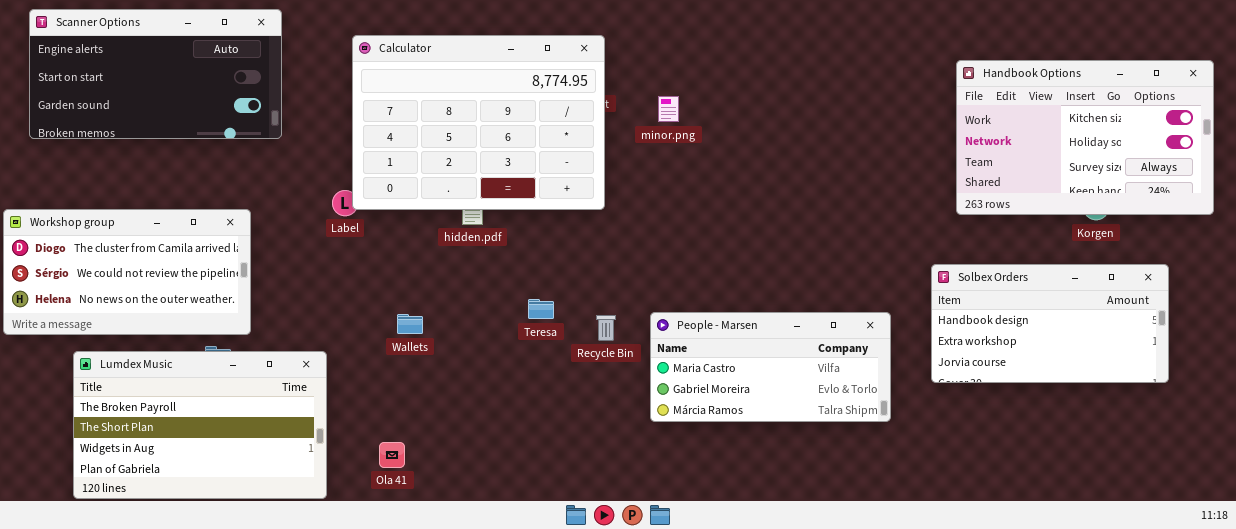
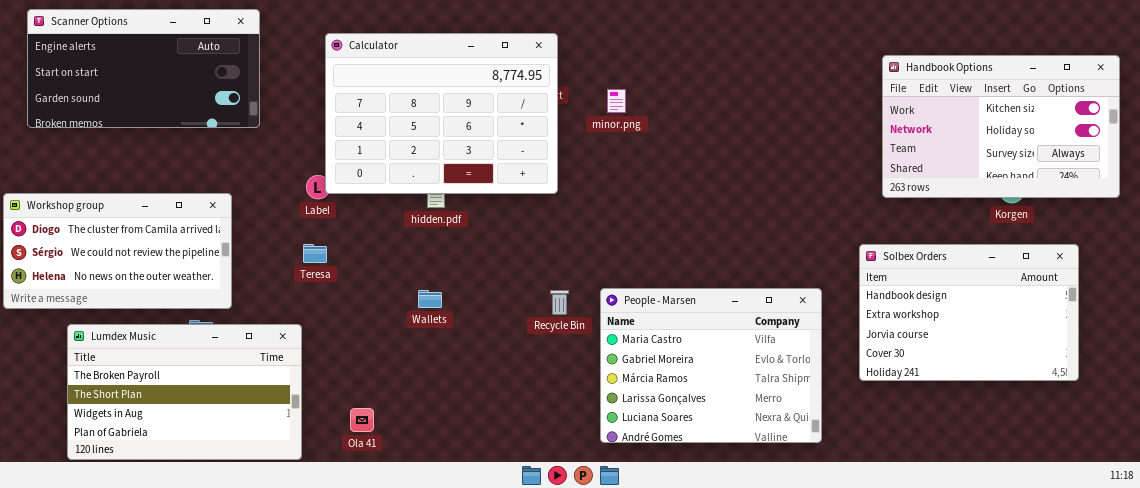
Solbex Orders: [931,264,1169,383] -> [859,244,1079,381], resized
Teresa: [528,299,554,319] -> [303,244,327,263], moved
People - Marsen: [650,312,891,422] -> [600,288,822,443], resized
Wallets: [397,314,423,334] -> [418,290,442,308], moved

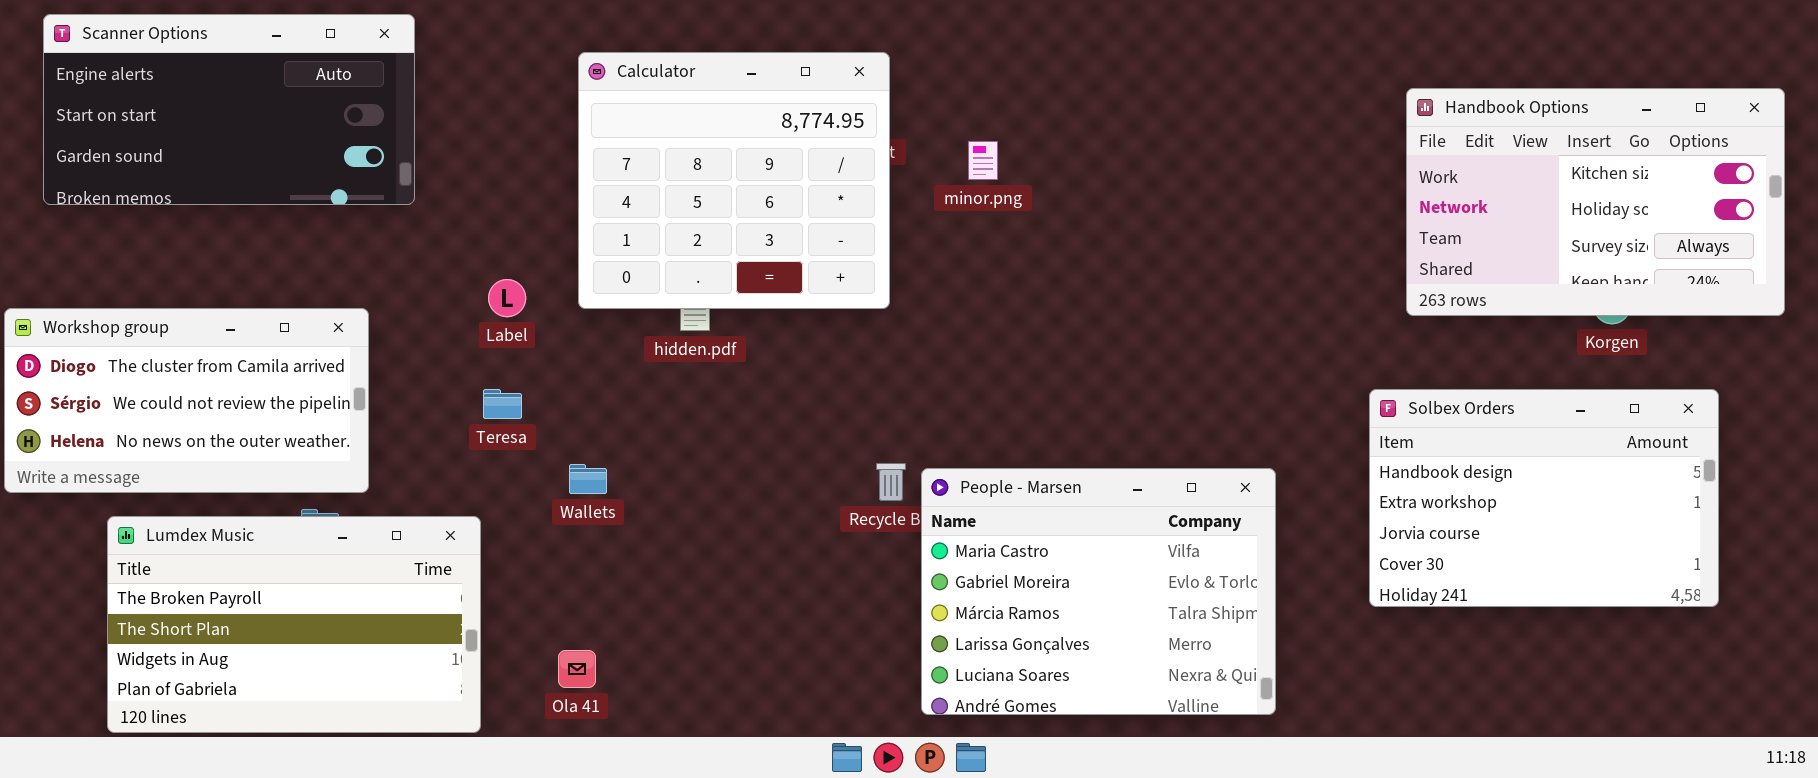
Calculator: [325,33,558,194] -> [578,52,890,309], resized
People - Marsen: [600,288,822,443] -> [921,468,1276,715], moved
Wallets: [418,290,442,308] -> [569,464,607,494], moved

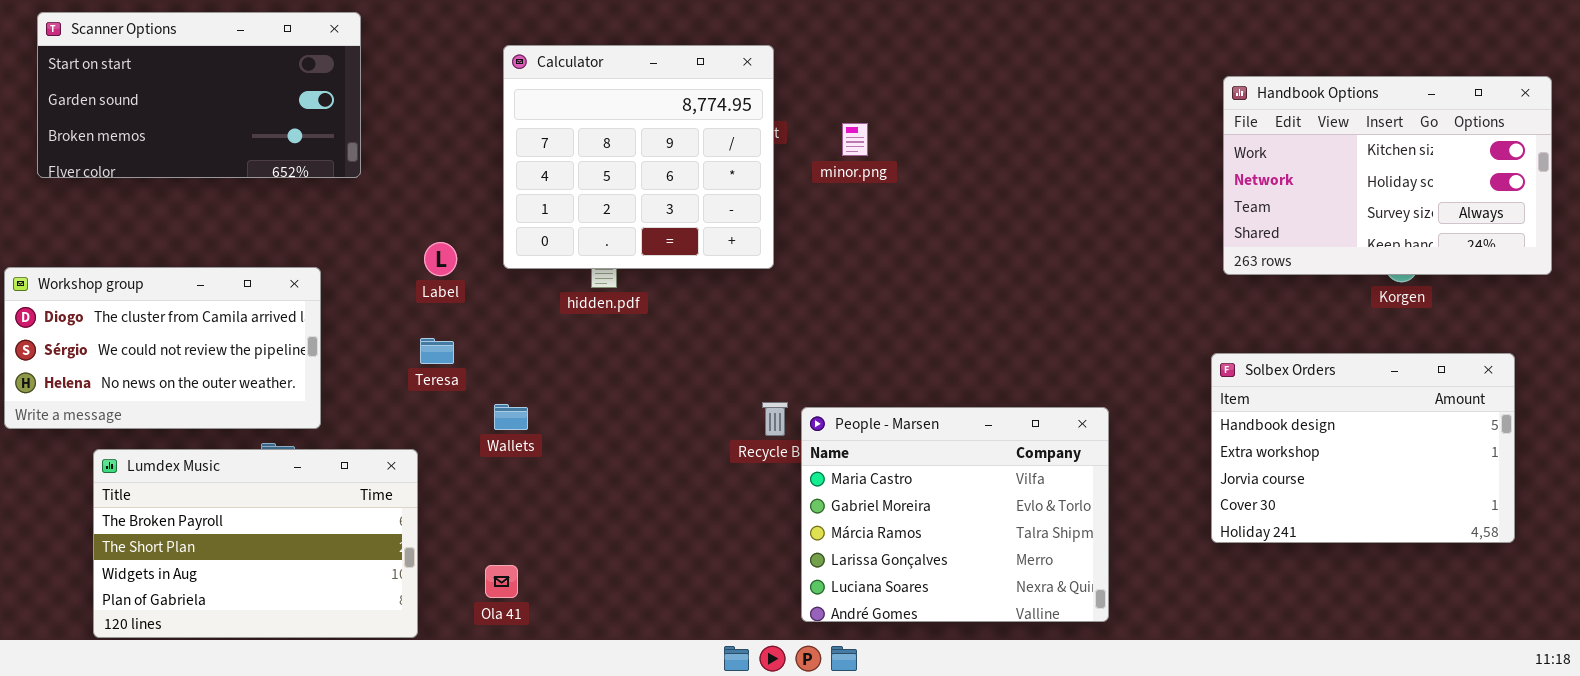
Scanner Options: [43,14,415,205] -> [37,12,361,178], scrolled down 1 row
Solbex Orders: [1369,389,1719,607] -> [1211,353,1515,543], moved

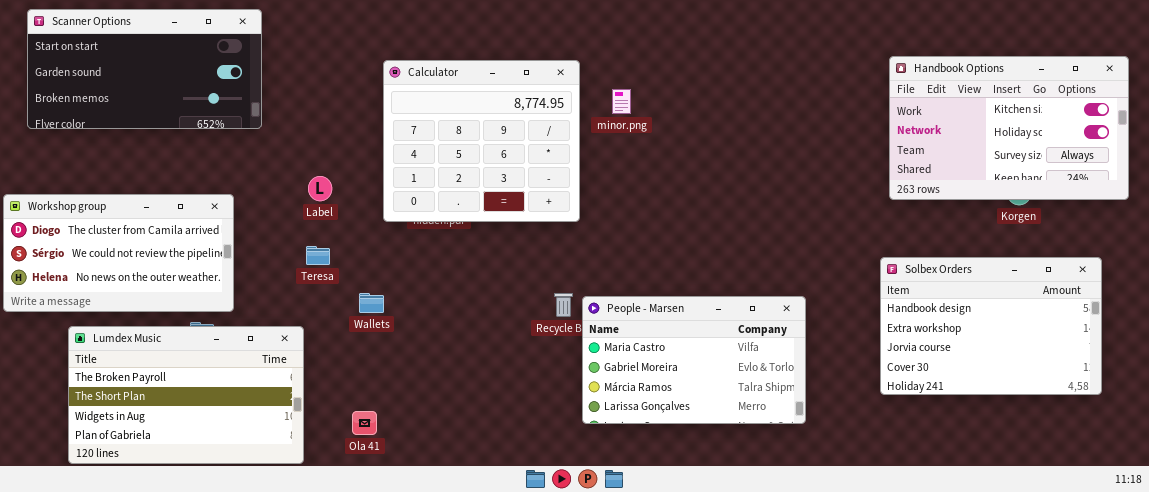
Calculator: [503,45,774,269] -> [383,60,580,222], moved
People - Marsen: [801,407,1109,622] -> [582,296,806,424], resized

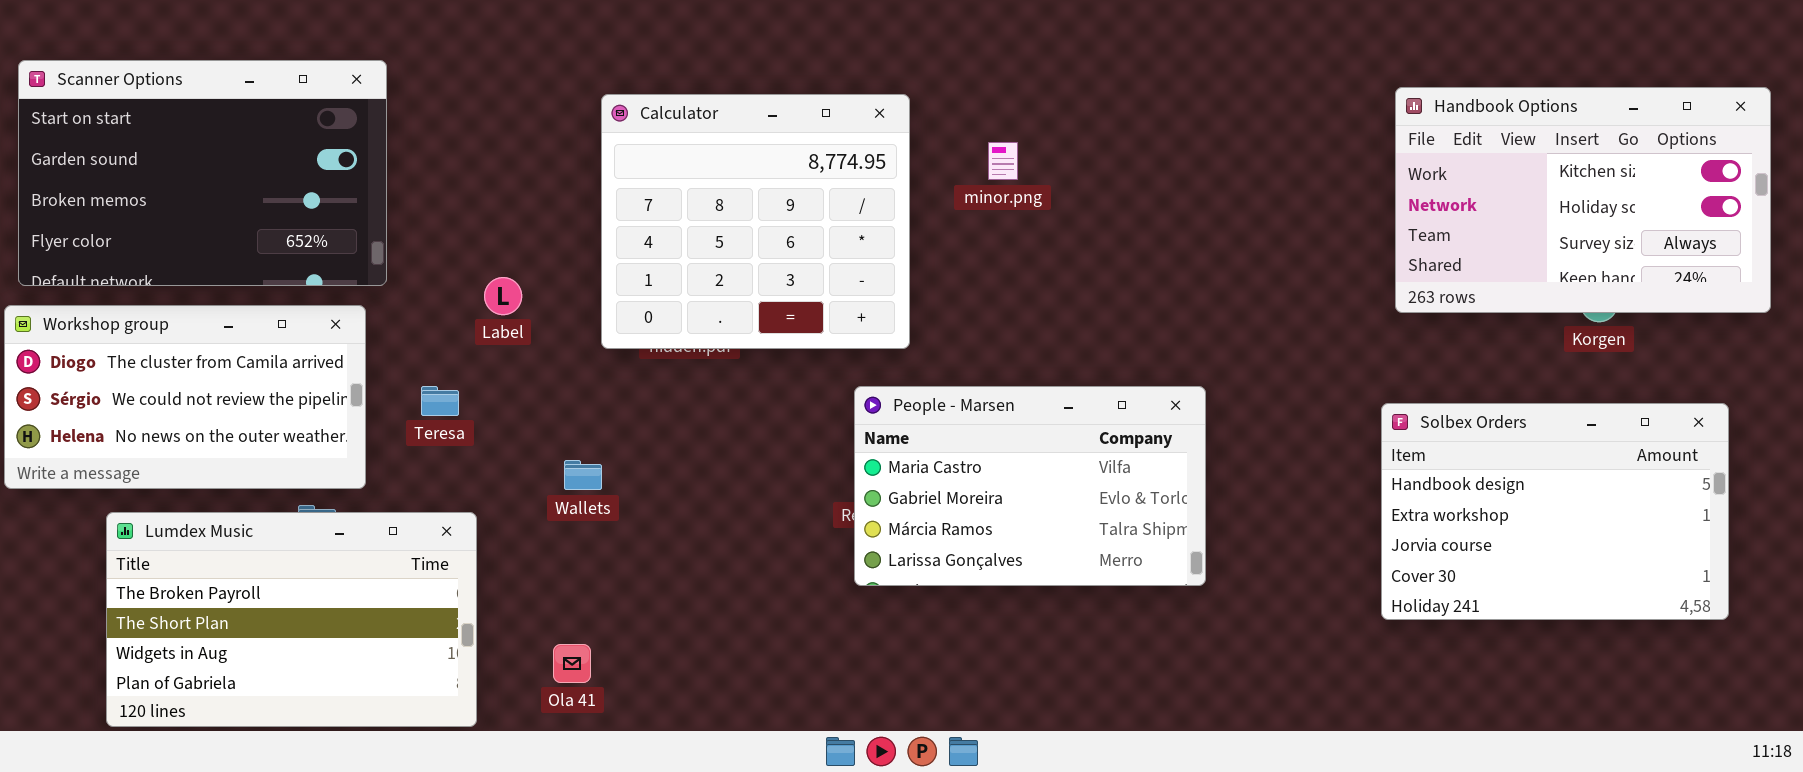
Scanner Options: [27,9,262,129] -> [18,60,387,286], moved, resized
minor.png: [612,89,631,114] -> [988,142,1018,180], moved
Teresa: [306,246,330,265] -> [421,386,459,416], moved
People - Marsen: [582,296,806,424] -> [854,386,1206,586], moved

